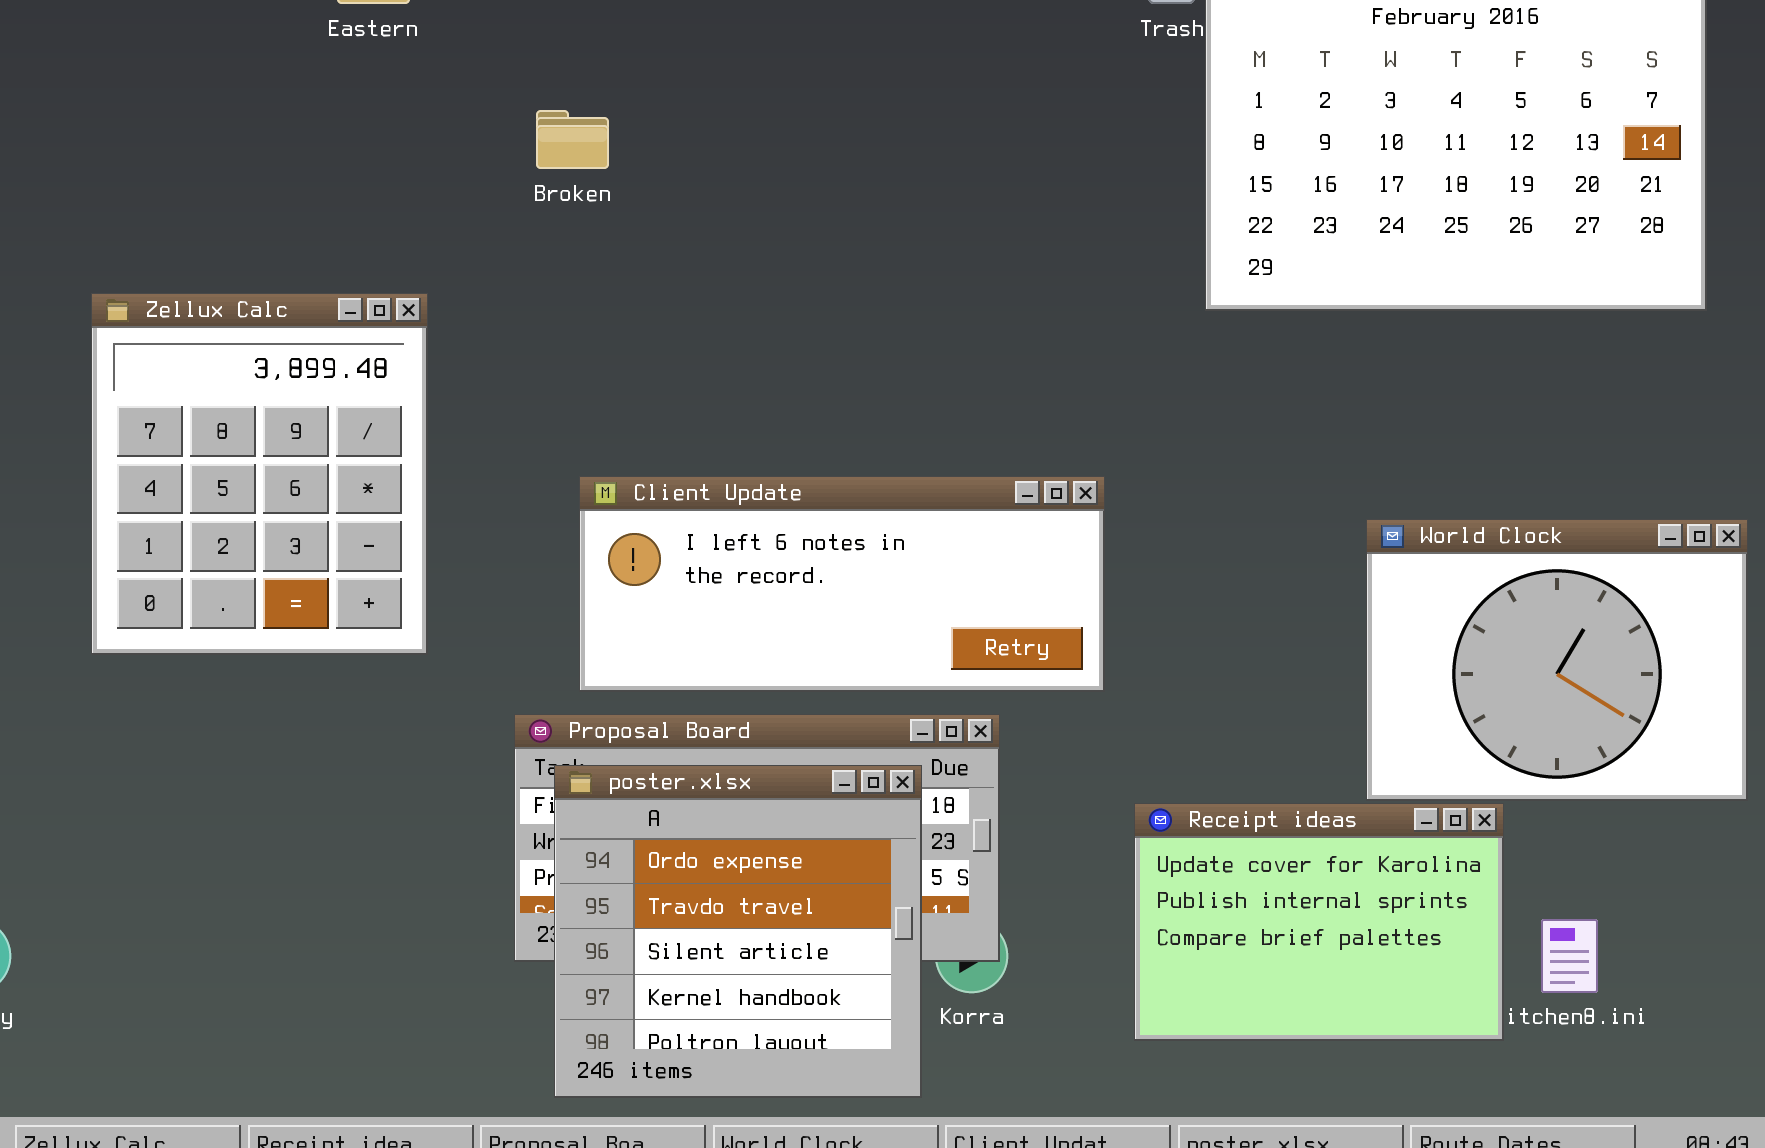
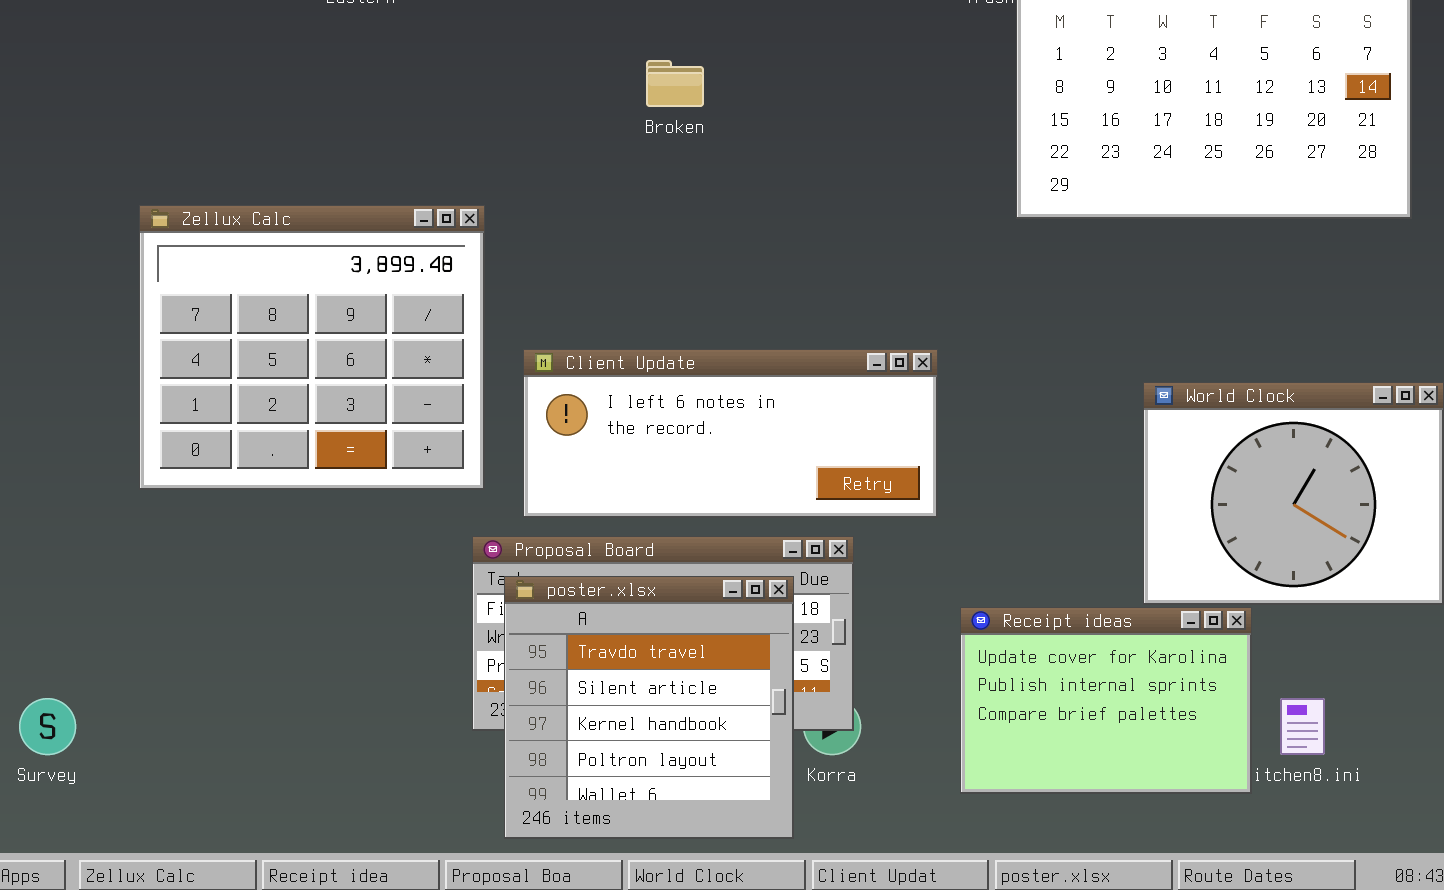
Broken: [536,110,609,169] -> [646,60,704,107], moved
Zellux Calc: [91,293,428,655] -> [139,205,485,490], resized
poster.xlsx: [554,765,922,1098] -> [504,576,794,839], scrolled down 1 row

